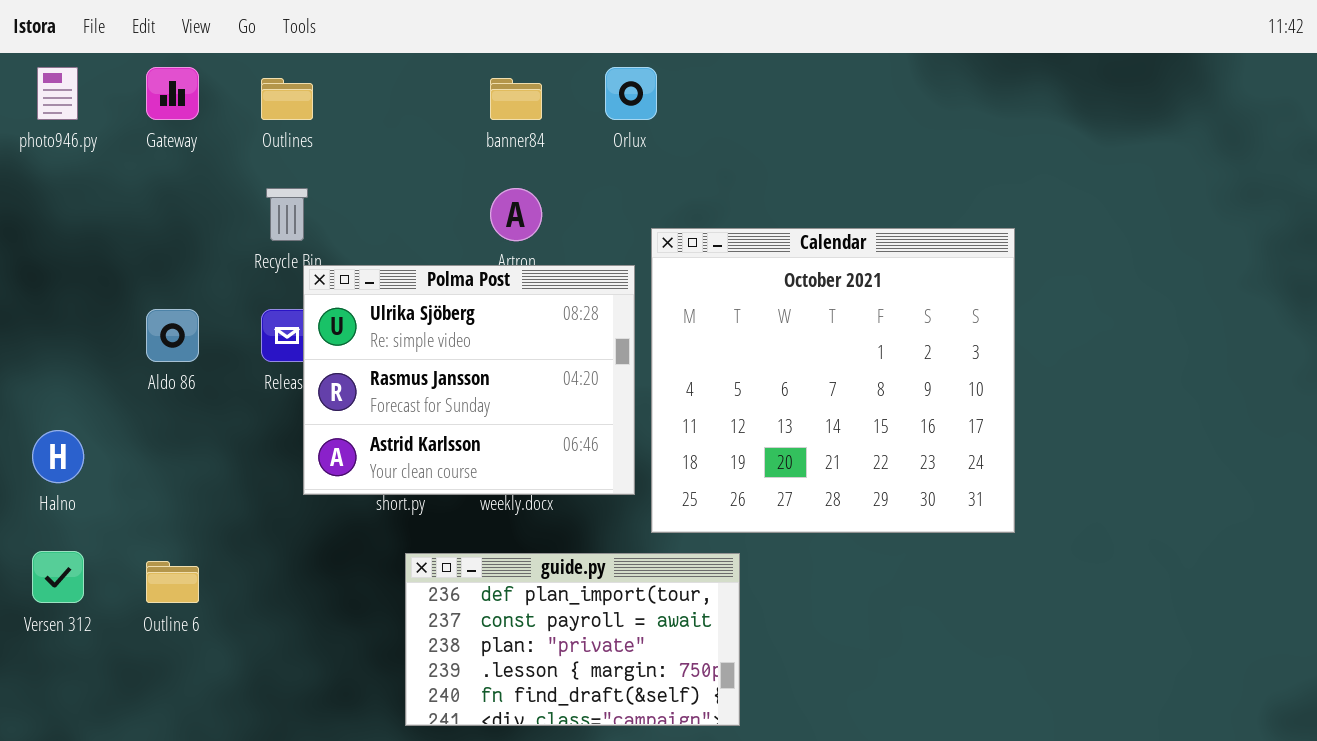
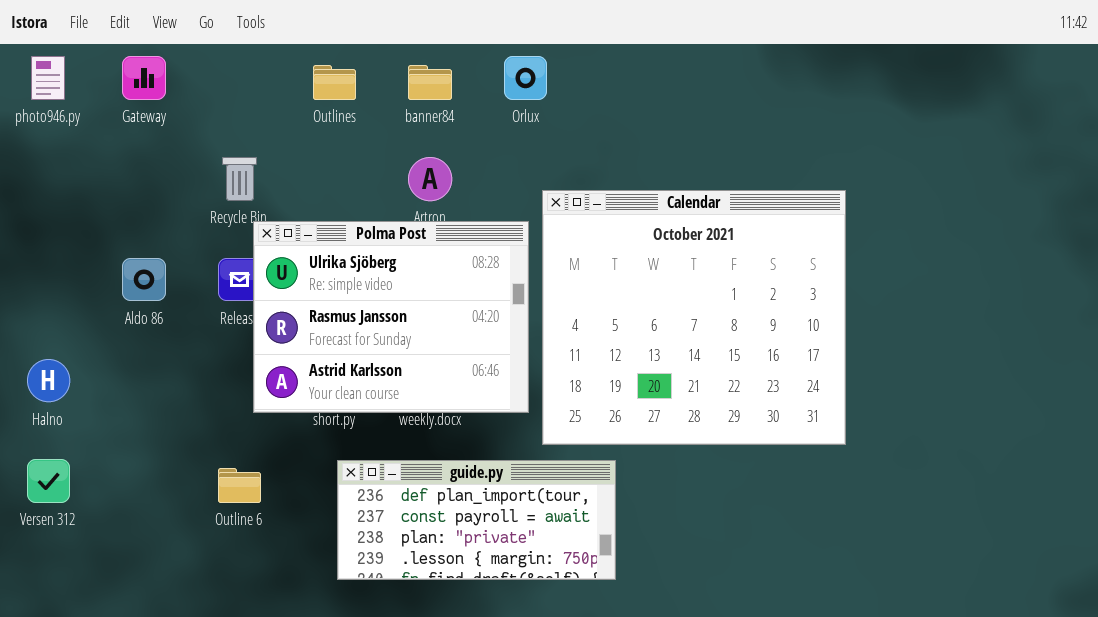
Outlines: [261,78,313,120] -> [313,65,356,100], moved
guide.py: [405,553,740,726] -> [337,460,616,580], resized
Outline 6: [146,561,199,603] -> [218,468,261,503], moved

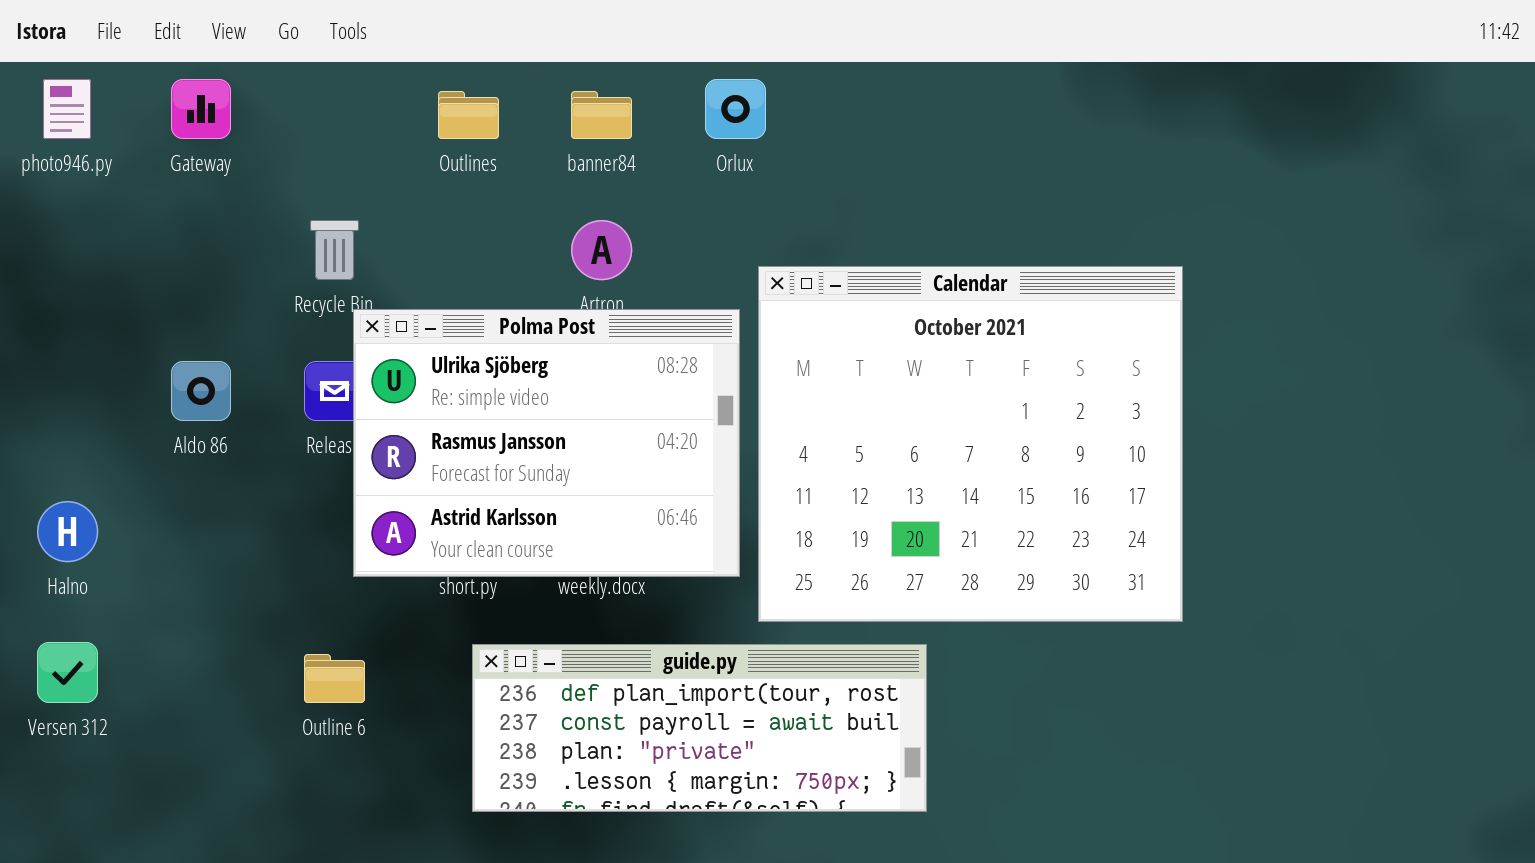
guide.py: [337,460,616,580] -> [472,644,927,812], resized

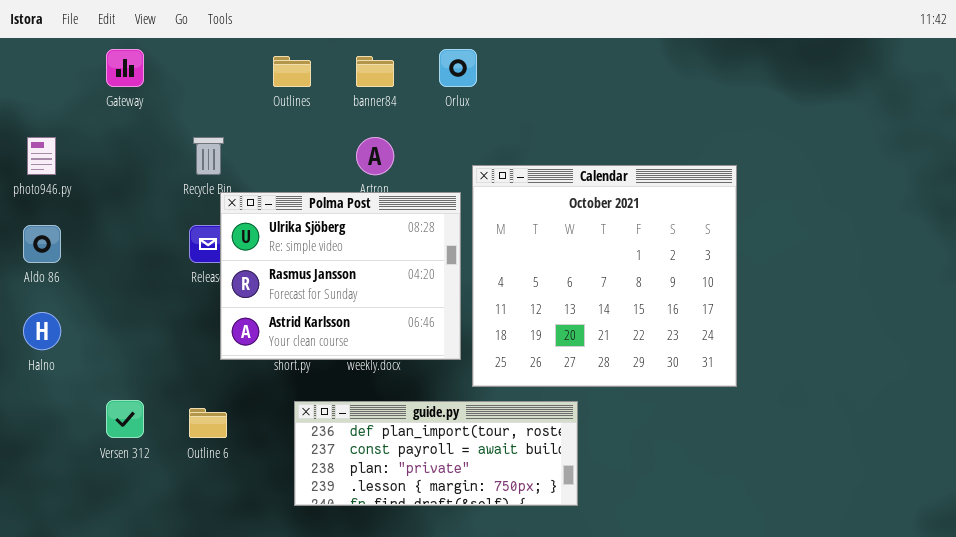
photo946.py: [43,79,91,139] -> [27,137,56,175], moved
Aldo 86: [171,361,231,421] -> [23,225,61,263], moved
Versen 312: [37,642,98,703] -> [106,400,144,438], moved

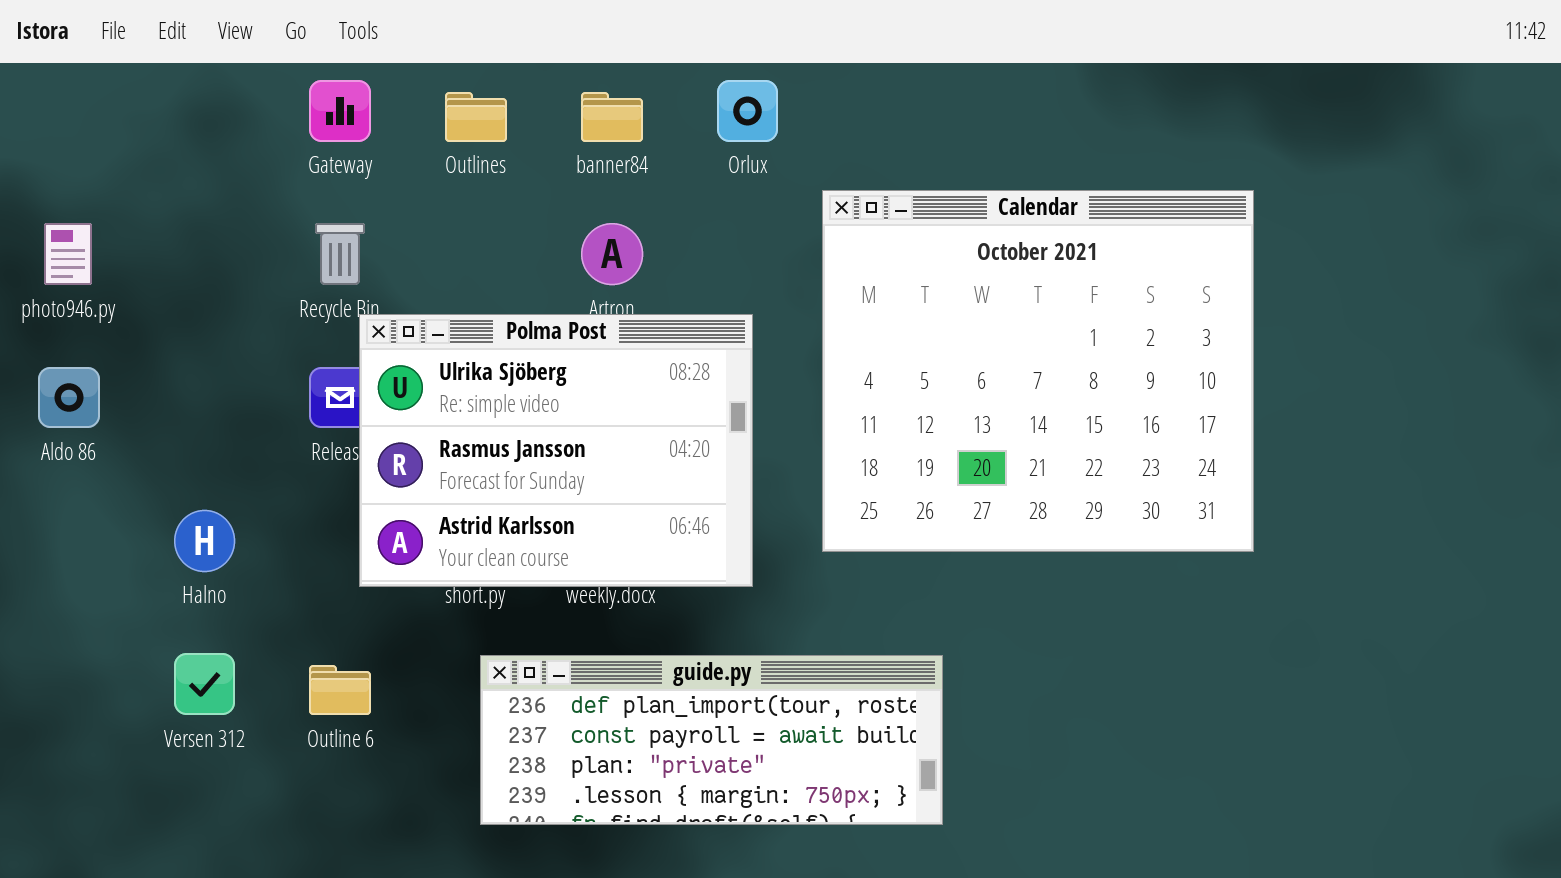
Gateway: [106,49,144,87] -> [309,80,371,142], moved
Calendar: [472,165,737,387] -> [822,190,1254,552], moved
Halno: [23,312,61,350] -> [174,510,235,572], moved

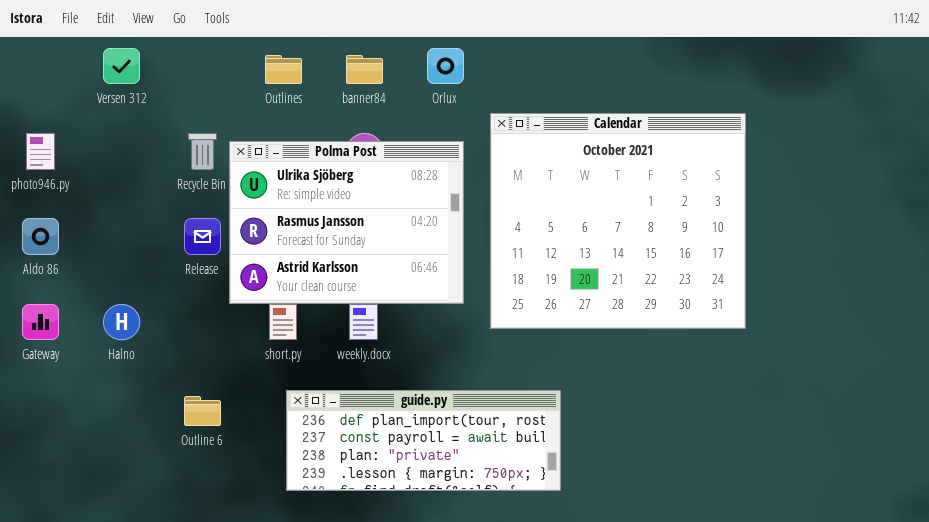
Gateway: [309,80,371,142] -> [22,304,59,340], moved
Polma Post: [359,314,753,587] -> [229,141,464,304], moved
Versen 312: [174,653,235,715] -> [103,48,140,84], moved

